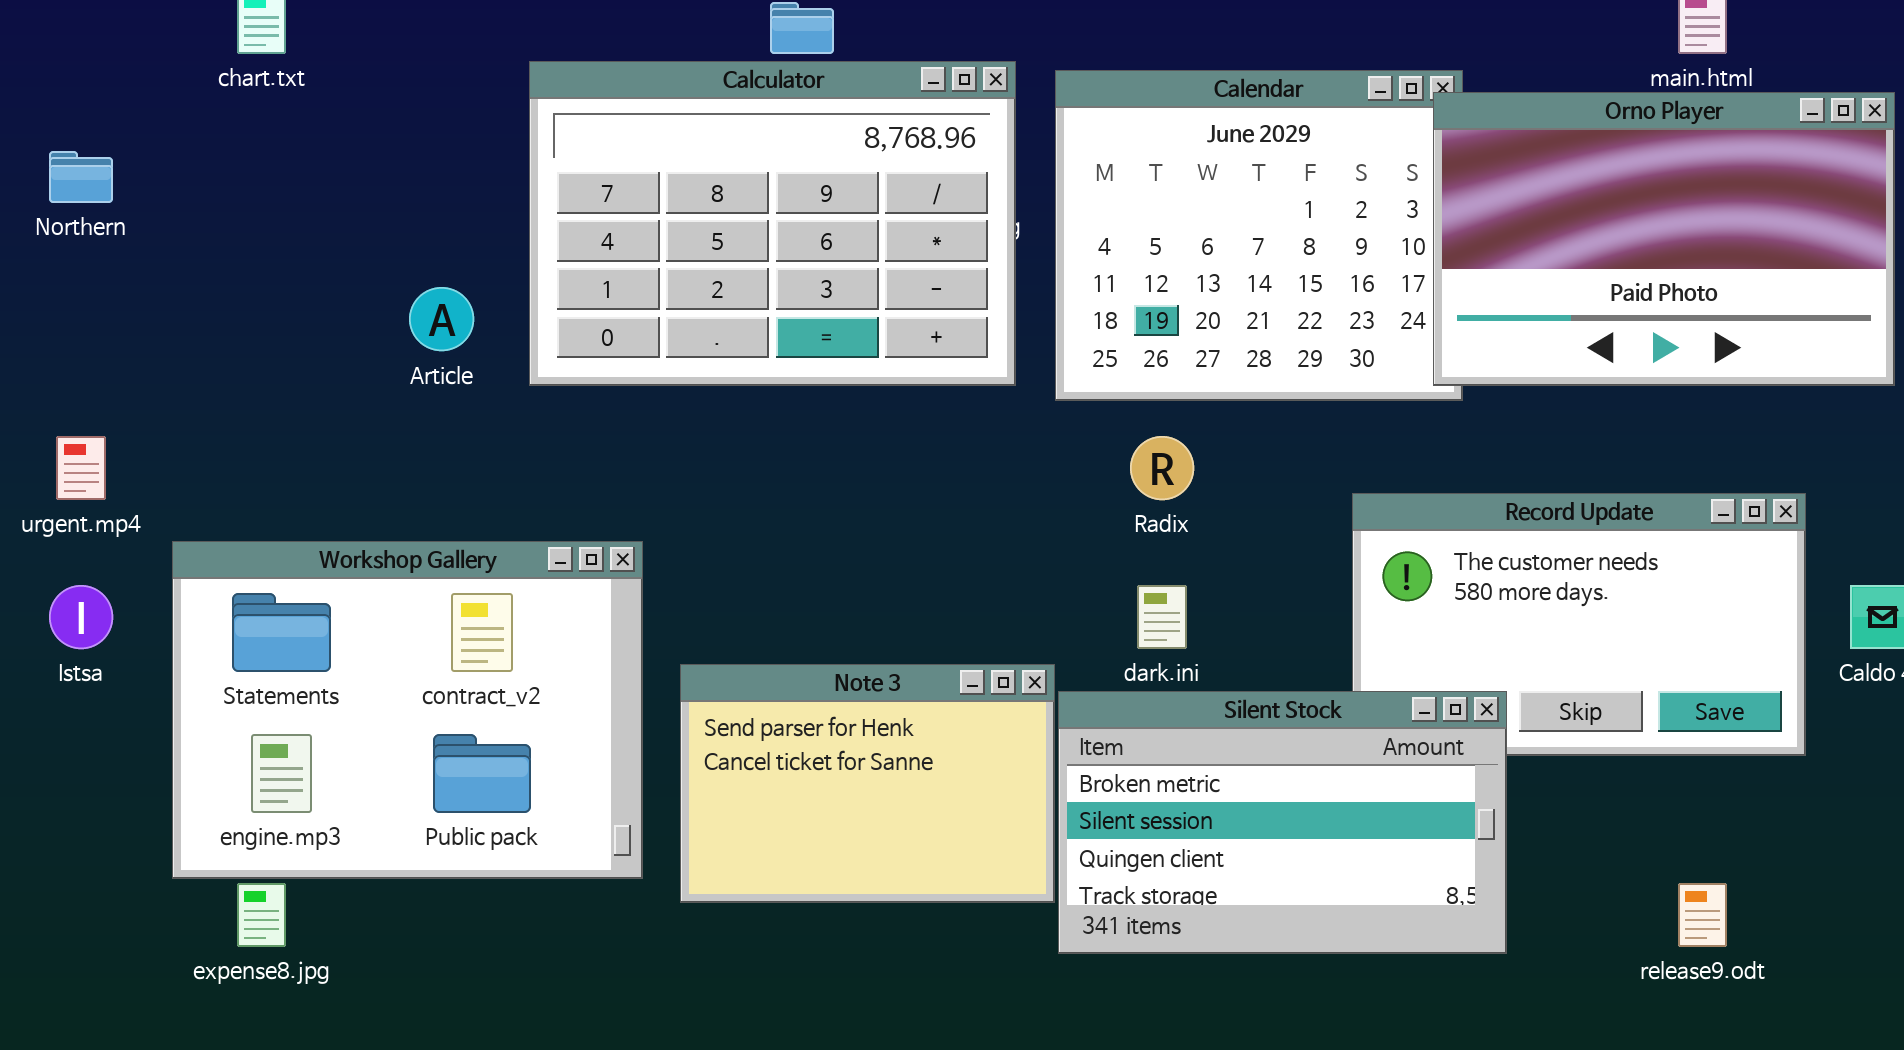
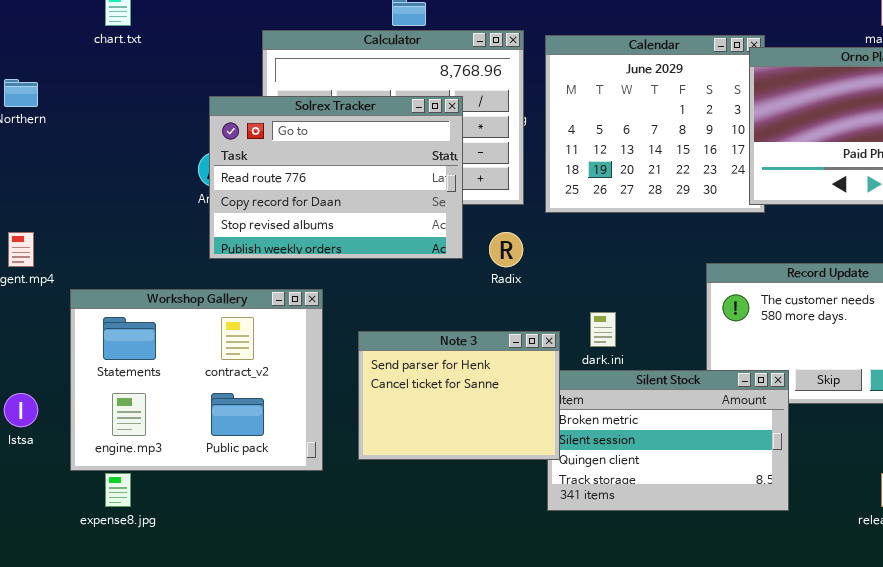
Solrex Tracker: none -> [209,96,463,259], opened
Radix: [1130,436,1194,500] -> [489,232,523,267], moved
Istsa: [49,585,113,649] -> [4,393,38,427], moved
Note 3: [680,664,1055,903] -> [358,331,560,460], moved

